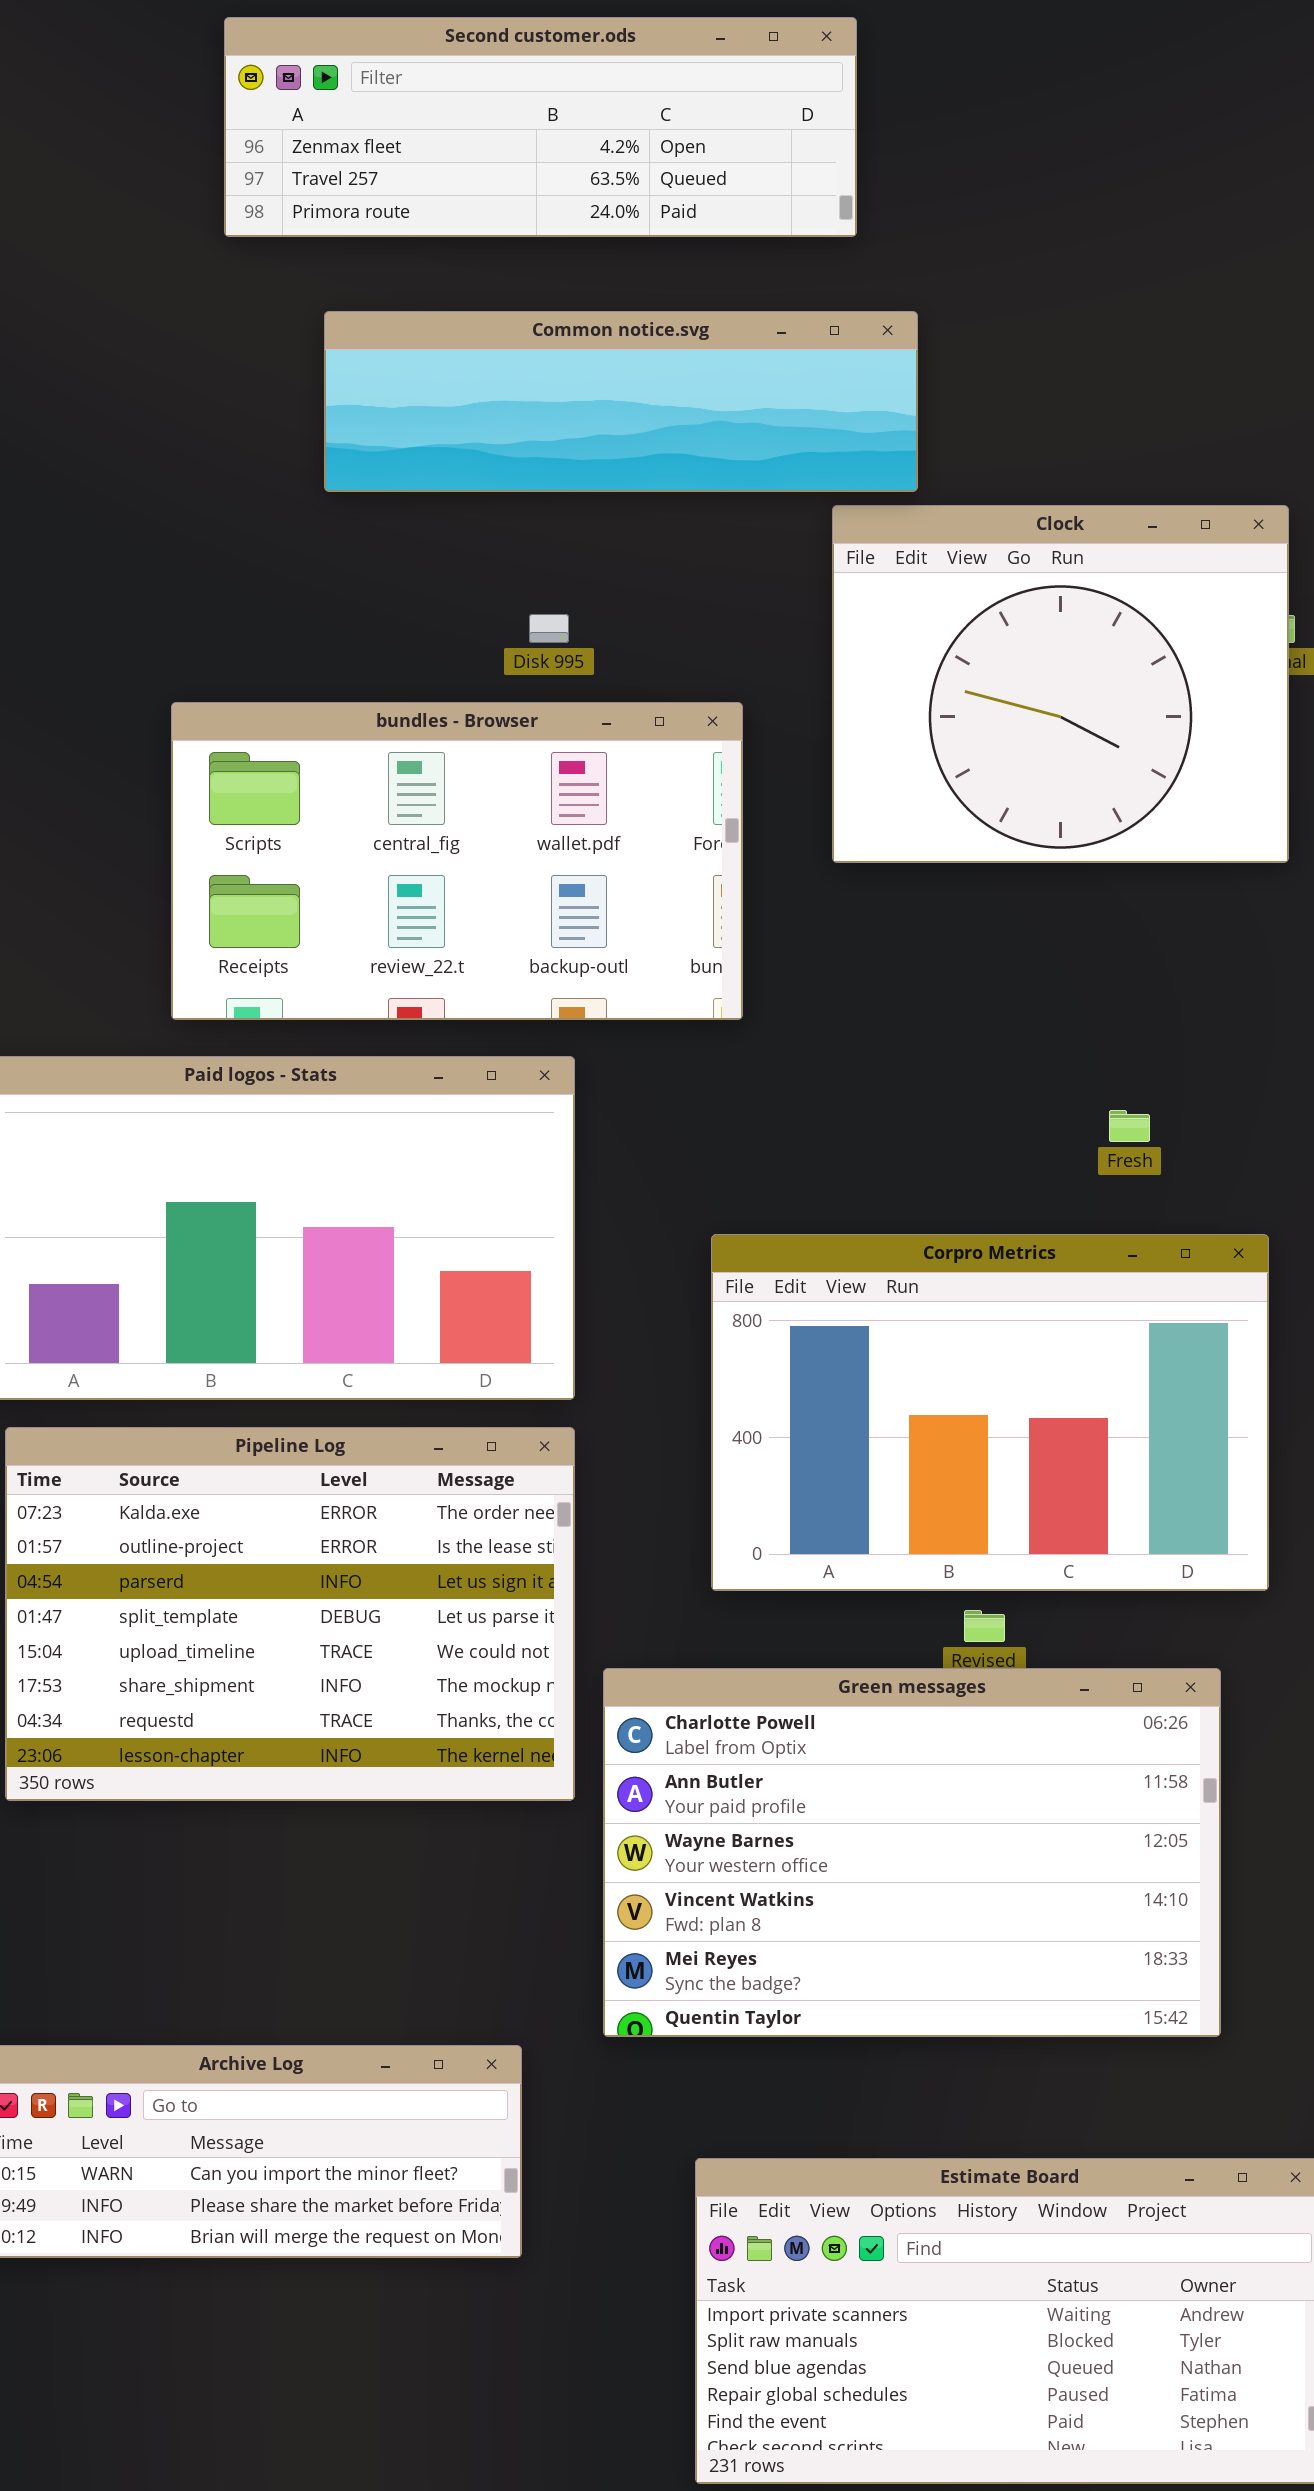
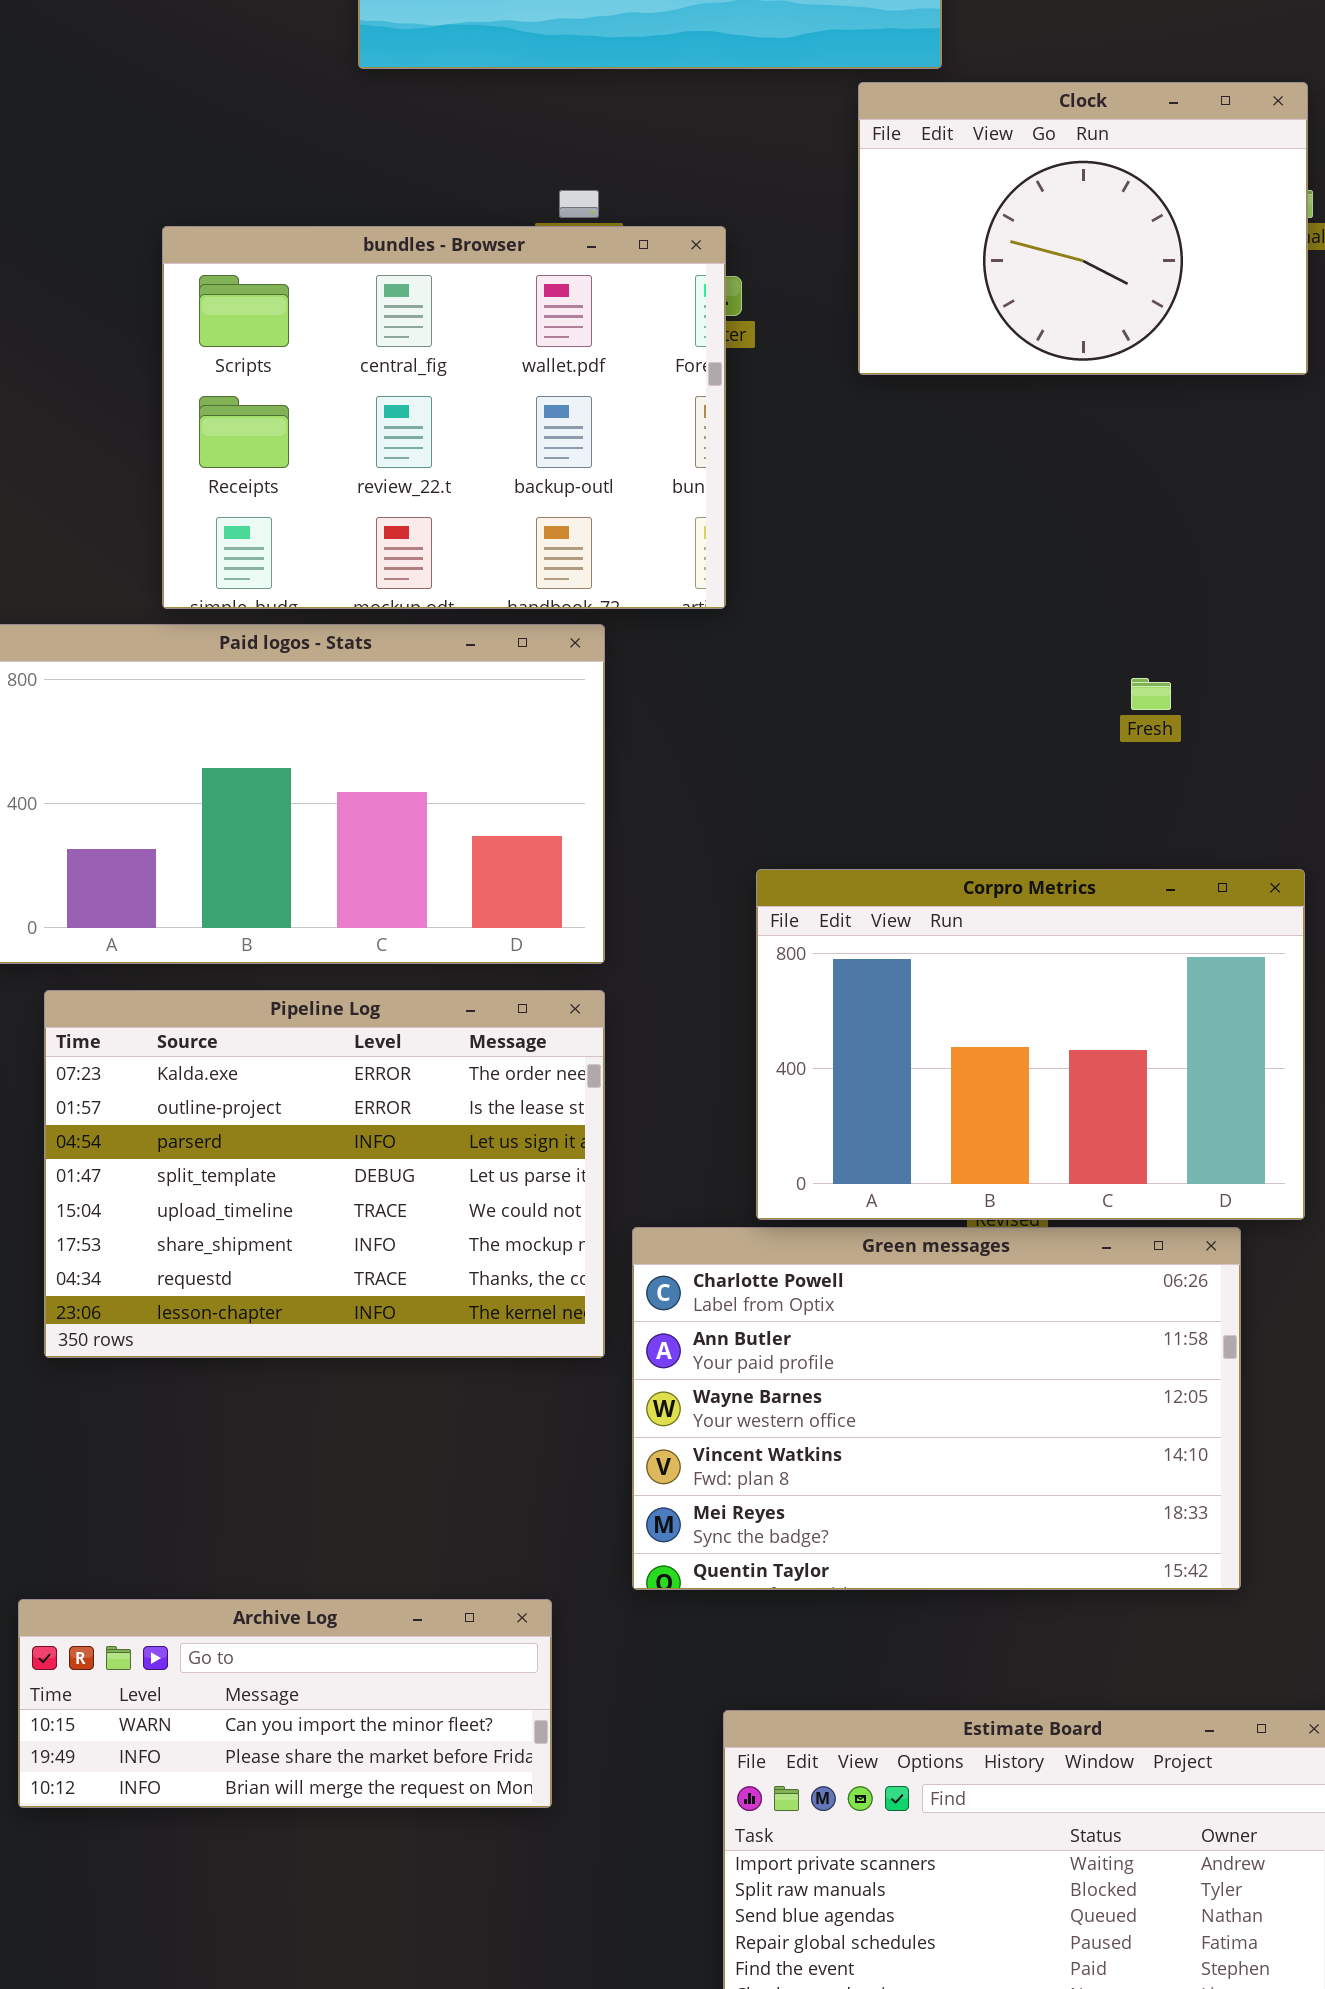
Clock: [832,505,1289,863] -> [858,82,1308,375], resized
bundles - Browser: [171,702,743,1020] -> [162,226,726,609], moved, resized
Corpro Metrics: [711,1234,1269,1591] -> [756,869,1305,1220], moved

